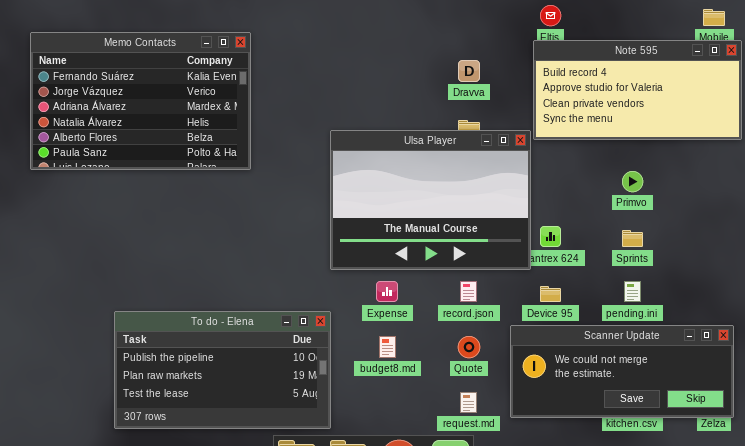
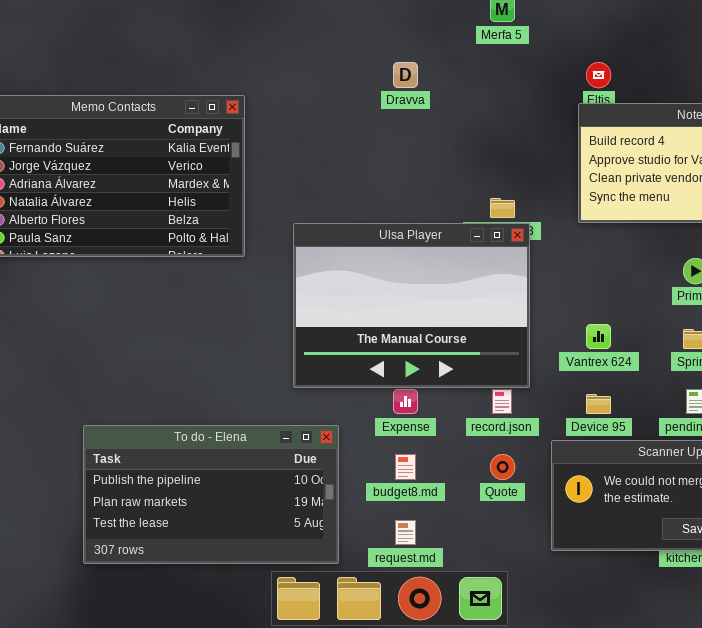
Dravva: [458,60,480,82] -> [393,62,418,88], moved
Ulsa Player: [330,130,531,270] -> [293,223,530,388], moved
request.md: [460,392,477,413] -> [395,520,416,545], moved

